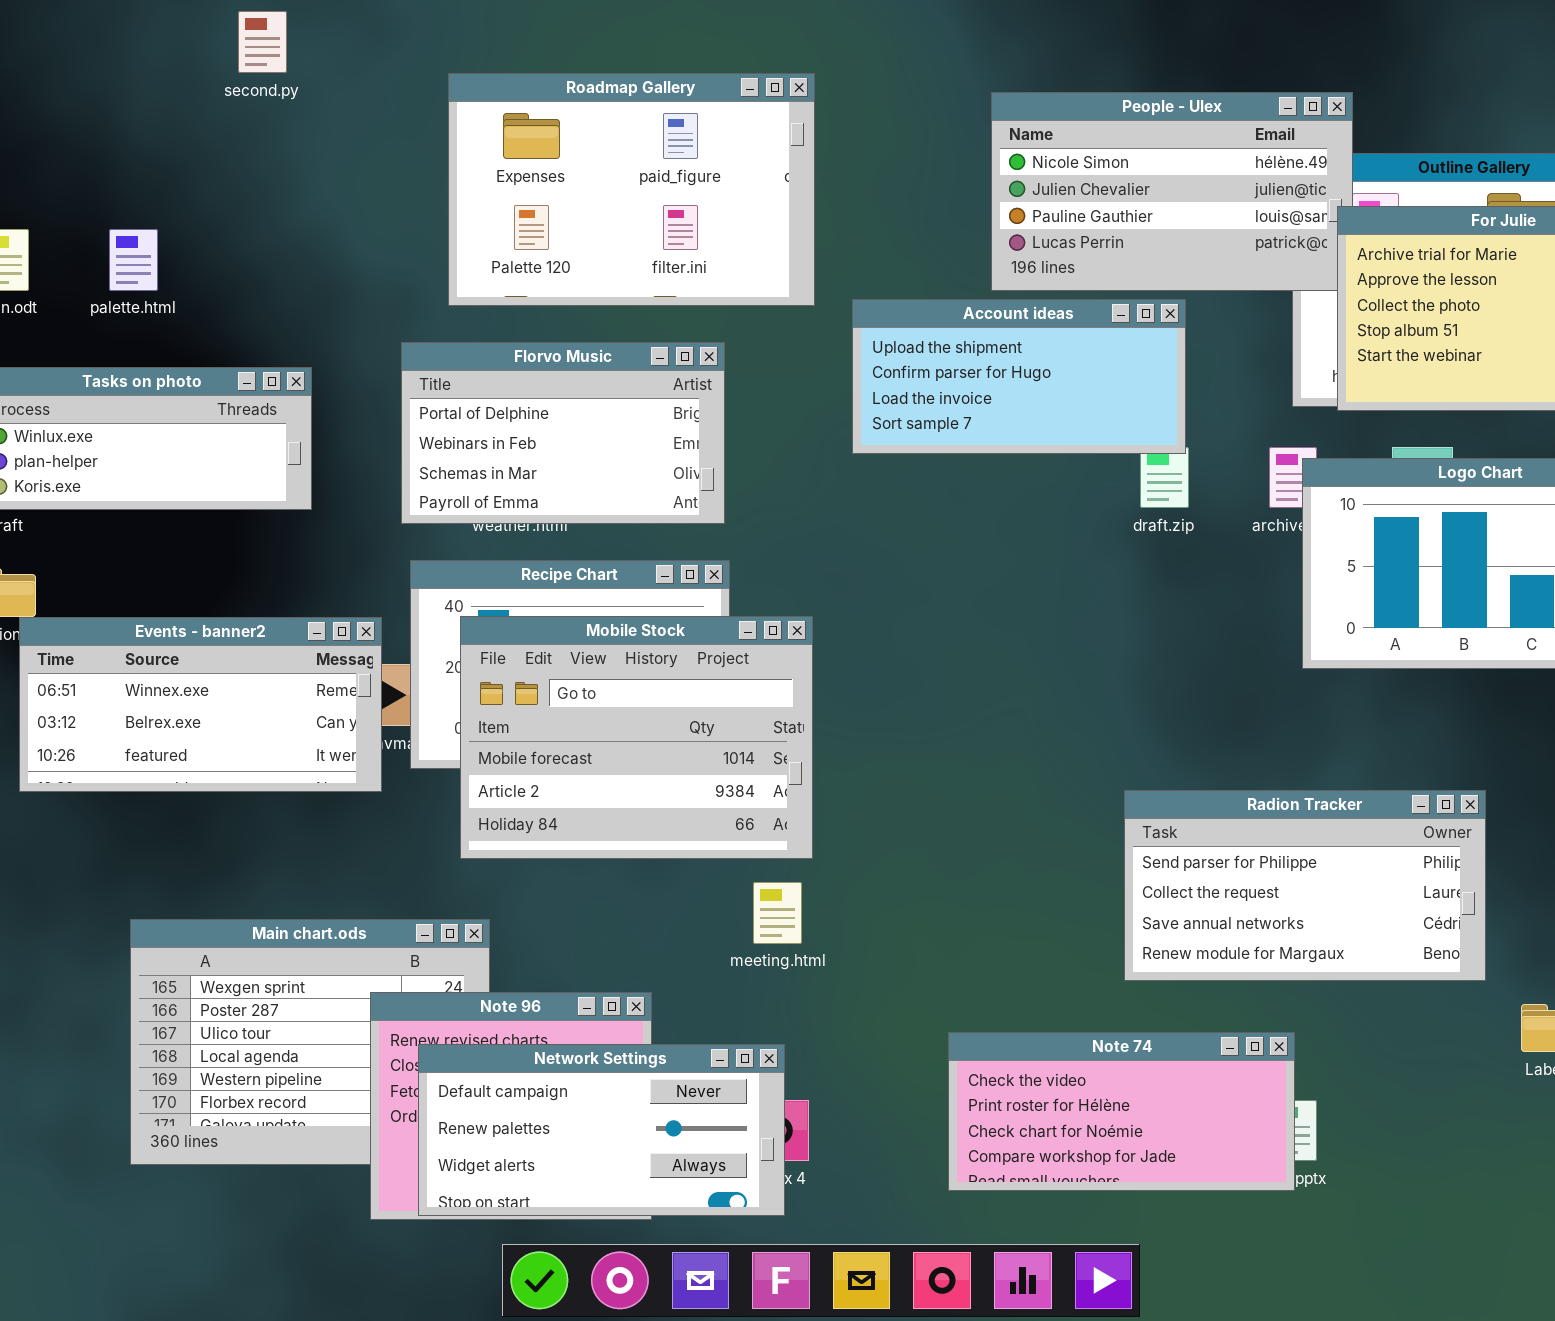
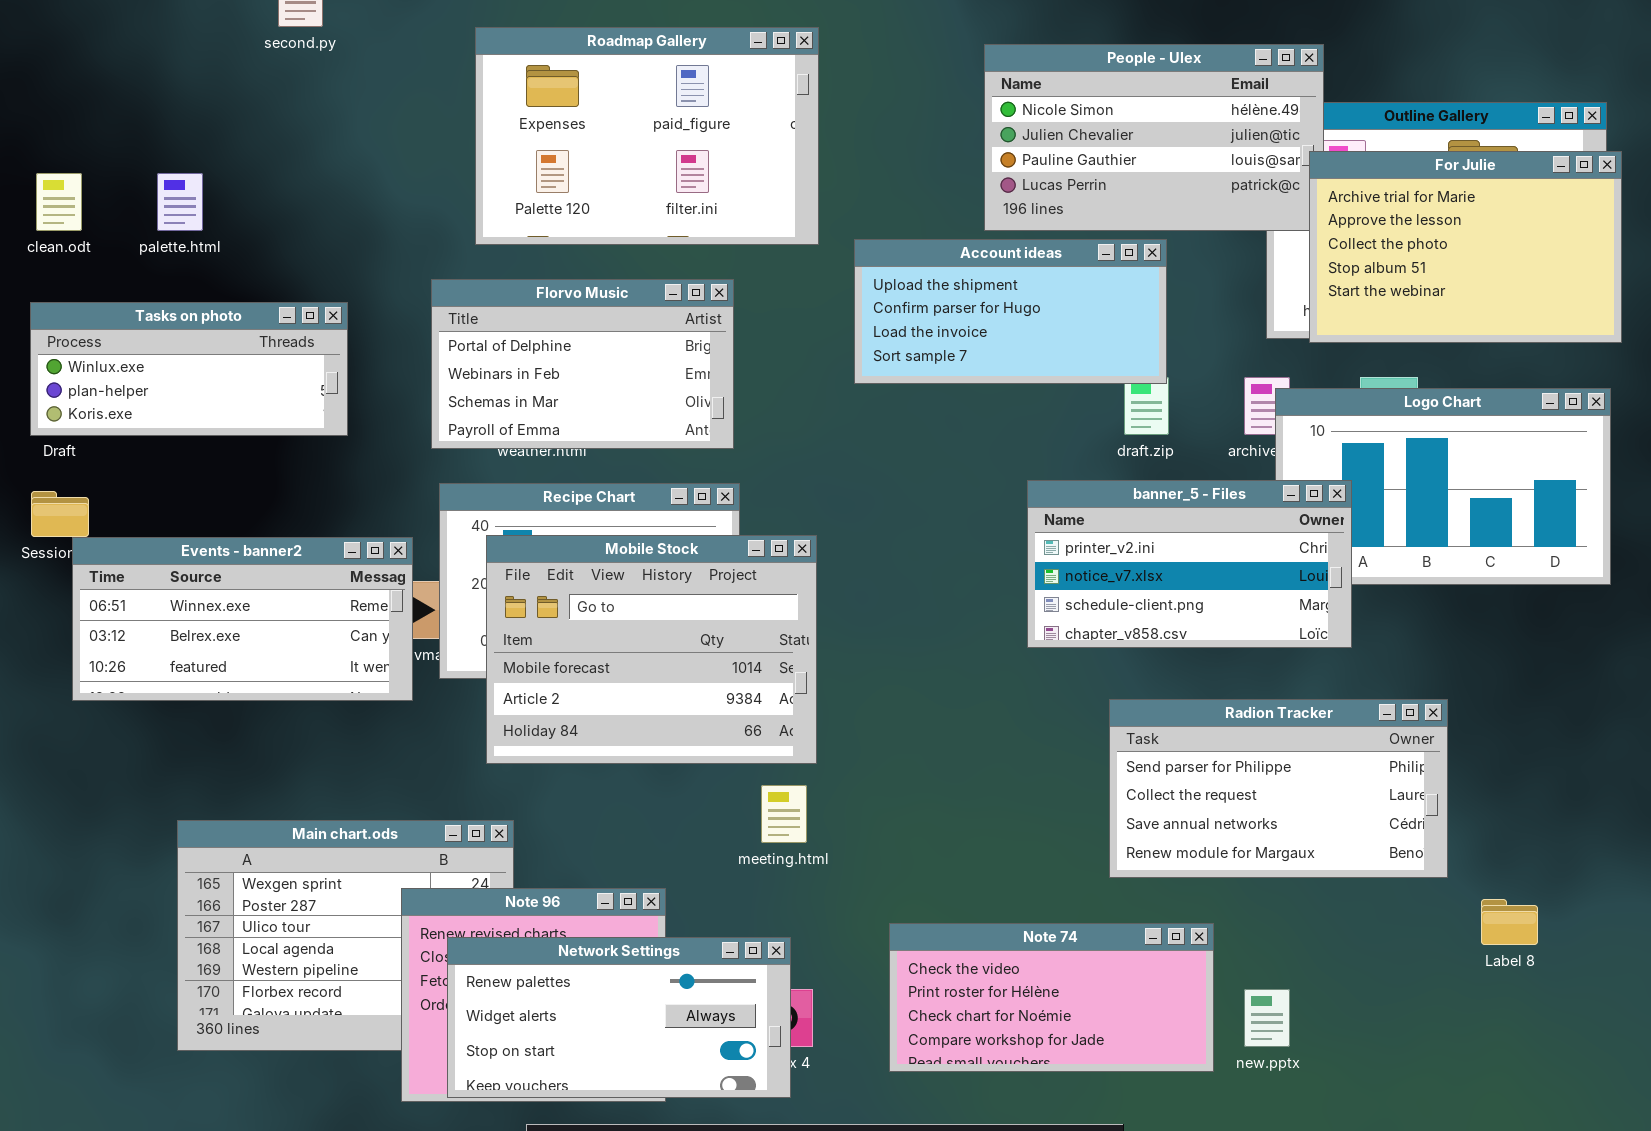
banner_5 - Files: none -> [1027,480,1352,648], opened
Note 74: [948,1032,1295,1191] -> [889,923,1214,1072], moved
Network Settings: [418,1044,785,1216] -> [447,937,791,1098], scrolled down 1 row

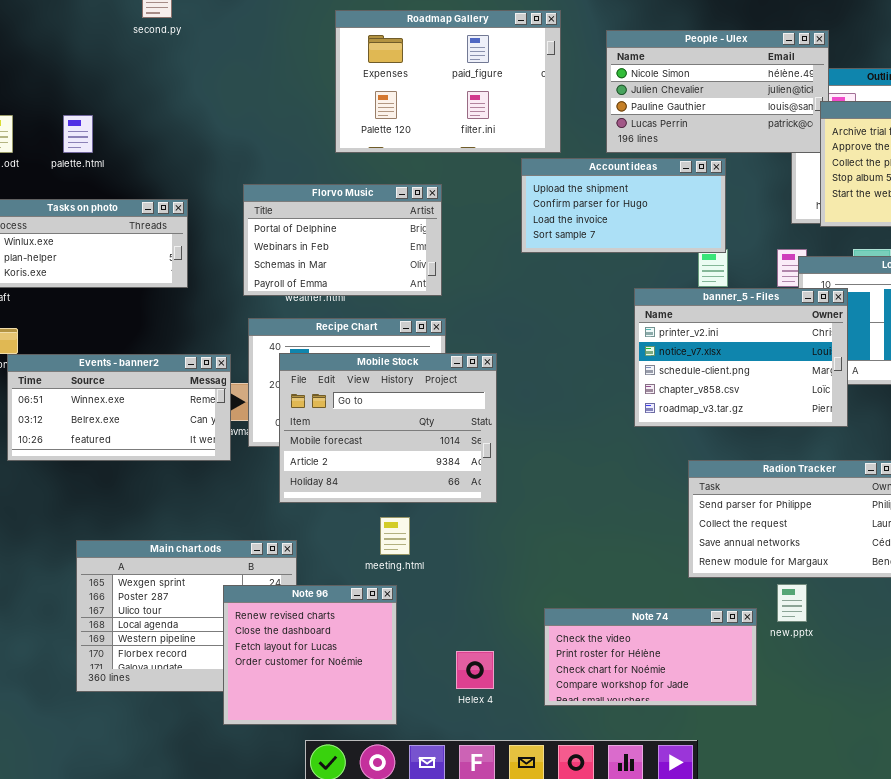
Roadmap Gallery: [475,27,819,245] -> [335,10,561,153], moved
banner_5 - Files: [1027,480,1352,648] -> [634,288,848,427], resized
meeting.html: [761,785,807,843] -> [380,517,410,555], moved
Network Settings: [447,937,791,1098] -> none, closed
new.pptx: [1244,989,1290,1047] -> [777,584,807,622], moved

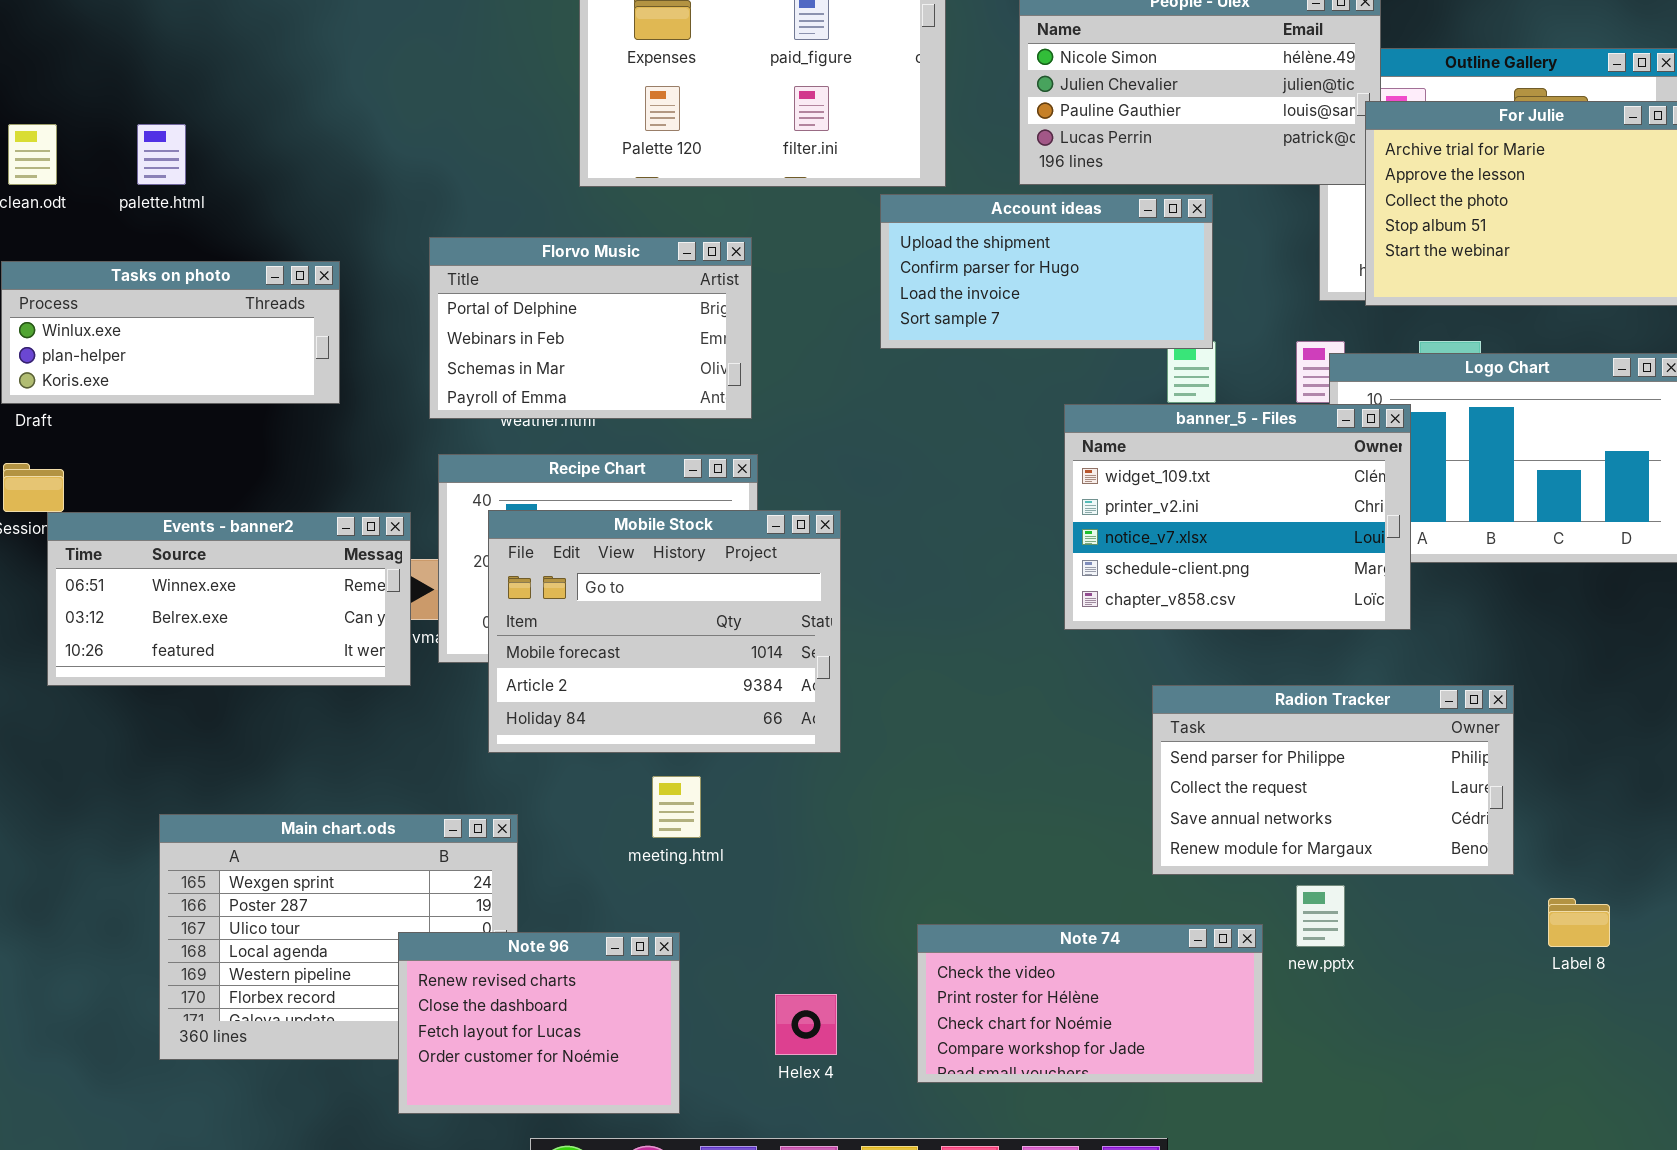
banner_5 - Files: [634,288,848,427] -> [1064,404,1411,630], scrolled up 1 row
Note 96: [223,585,397,725] -> [398,932,680,1114], resized

